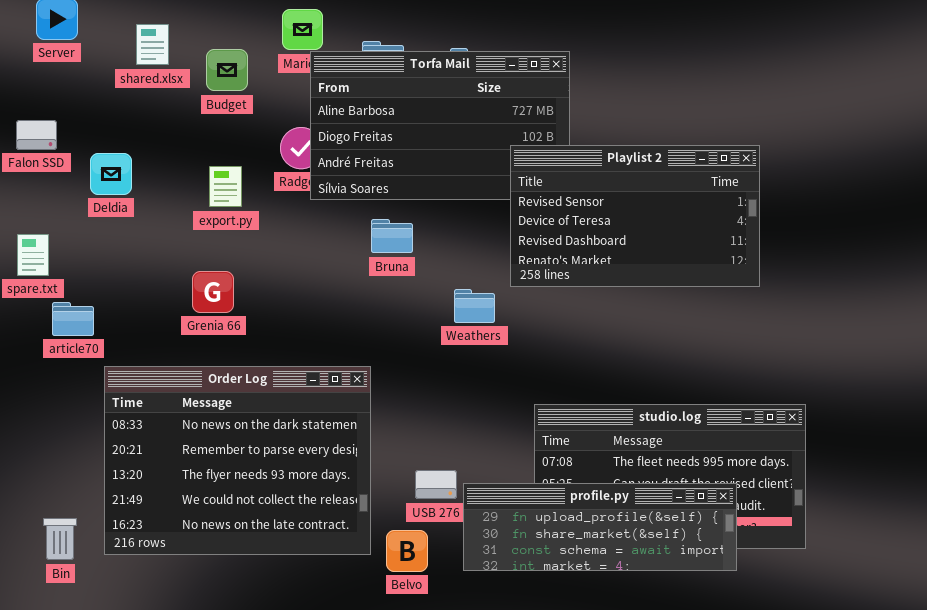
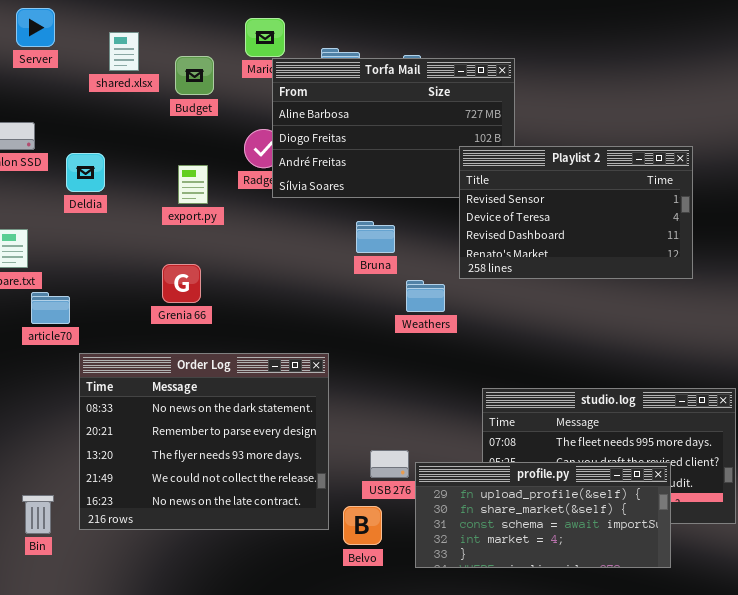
Bruna: [371,219,413,253] -> [356,221,395,253], moved
profile.py: [463,483,737,571] -> [415,462,671,568], resized

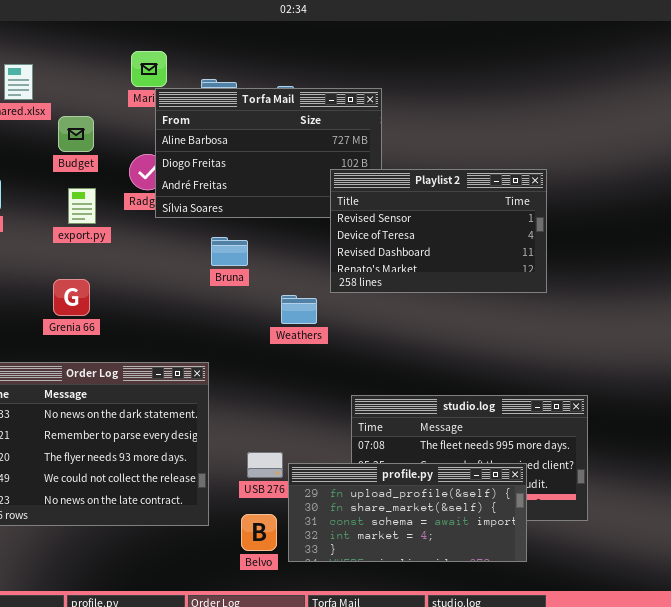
Budget: [175,56,214,95] -> [58,116,94,152], moved
Bruna: [356,221,395,253] -> [211,237,248,266], moved
Belvo: [343,506,382,545] -> [241,514,277,551], moved

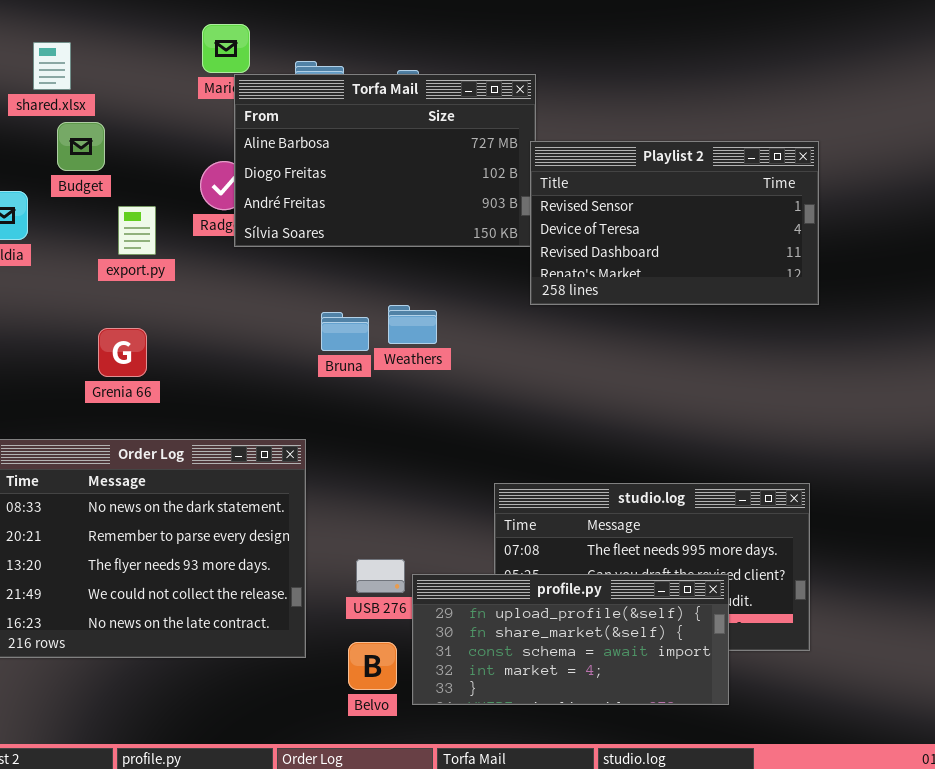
Budget: [58,116,94,152] -> [57,122,105,171], moved
Playlist 2: [330,169,547,293] -> [530,141,819,305], moved
Bruna: [211,237,248,266] -> [321,312,369,351], moved
Weathers: [281,295,317,324] -> [388,305,437,344], moved

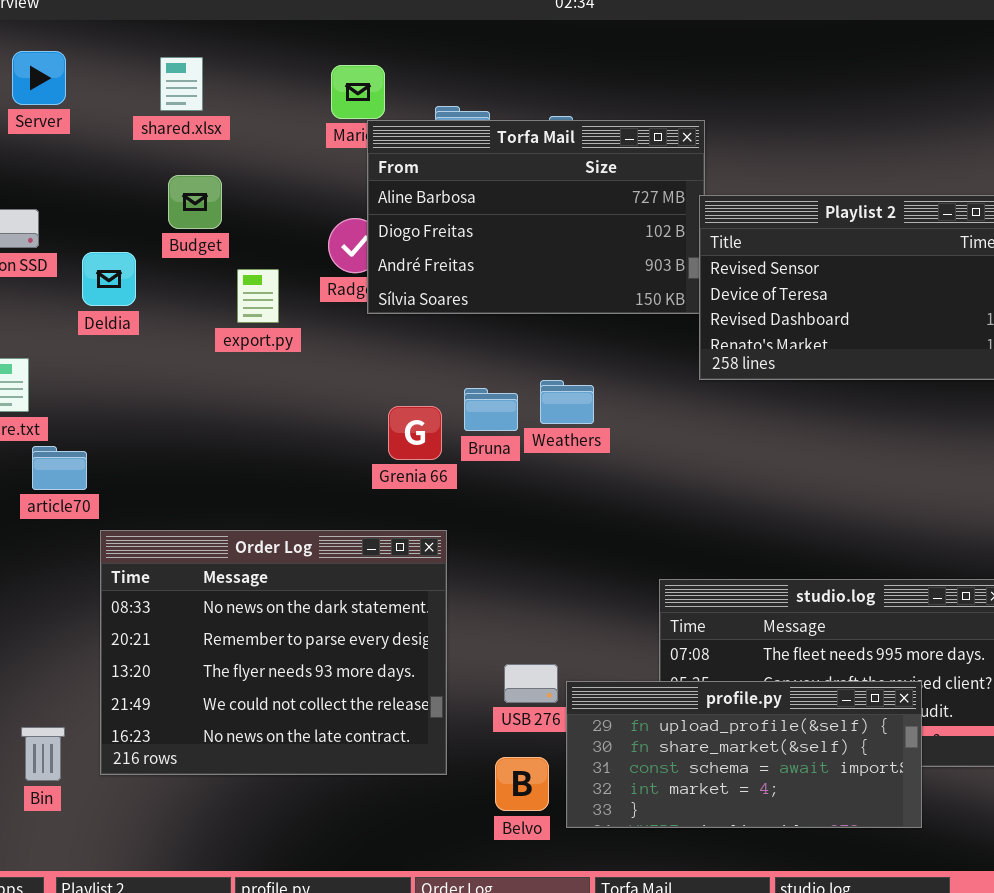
shared.xlsx: [33,42,71,90] -> [160,57,203,111], moved
Grenia 66: [98,328,147,377] -> [388,406,442,460], moved

